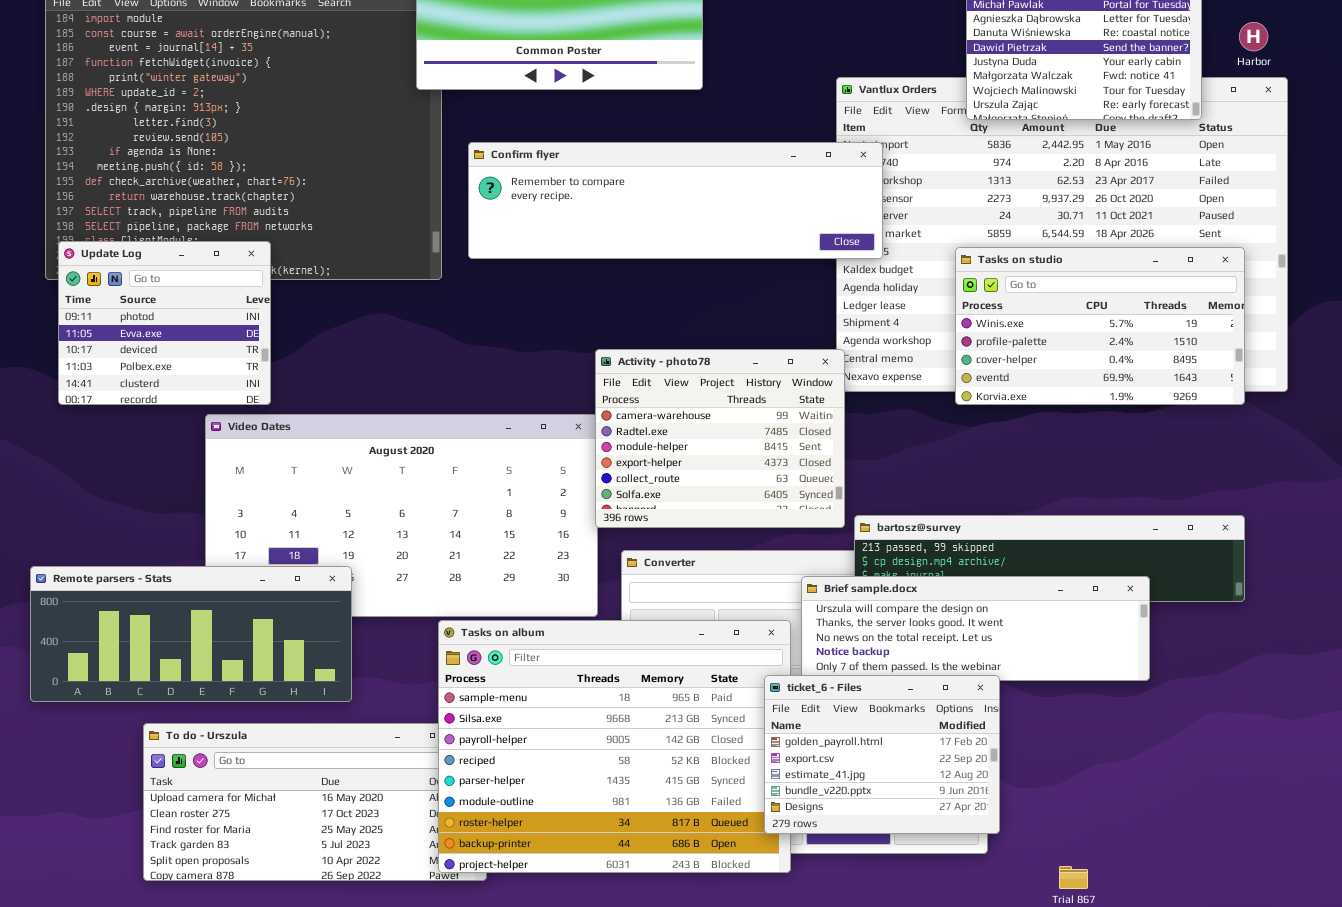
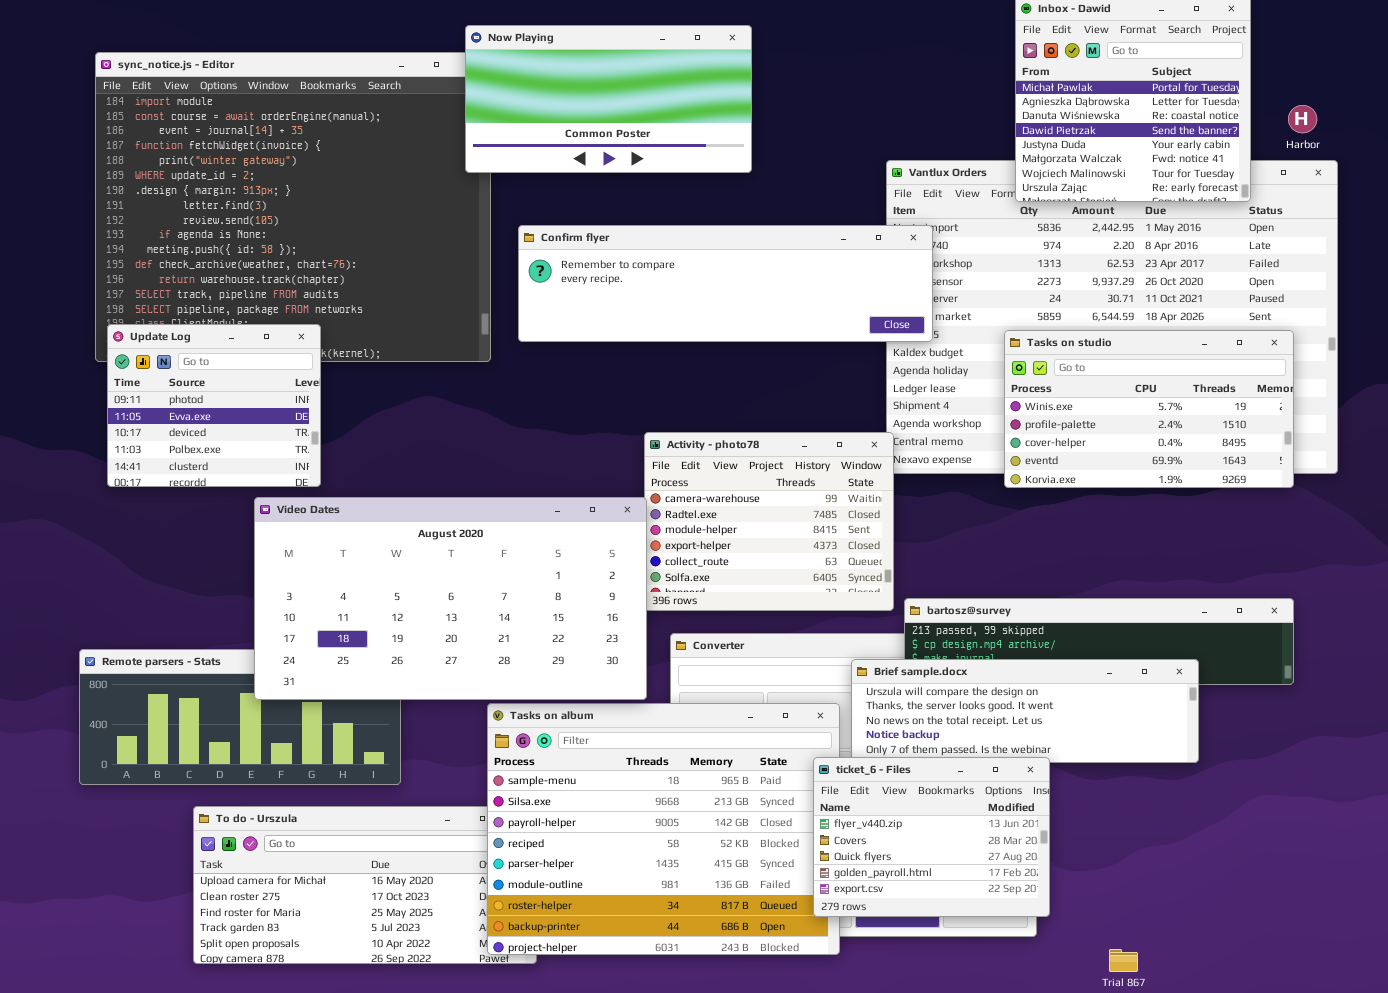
Video Dates: [205,414,598,617] -> [254,497,647,700], raised
ticket_6 - Files: [764,675,1000,834] -> [813,757,1050,917], scrolled up 3 rows

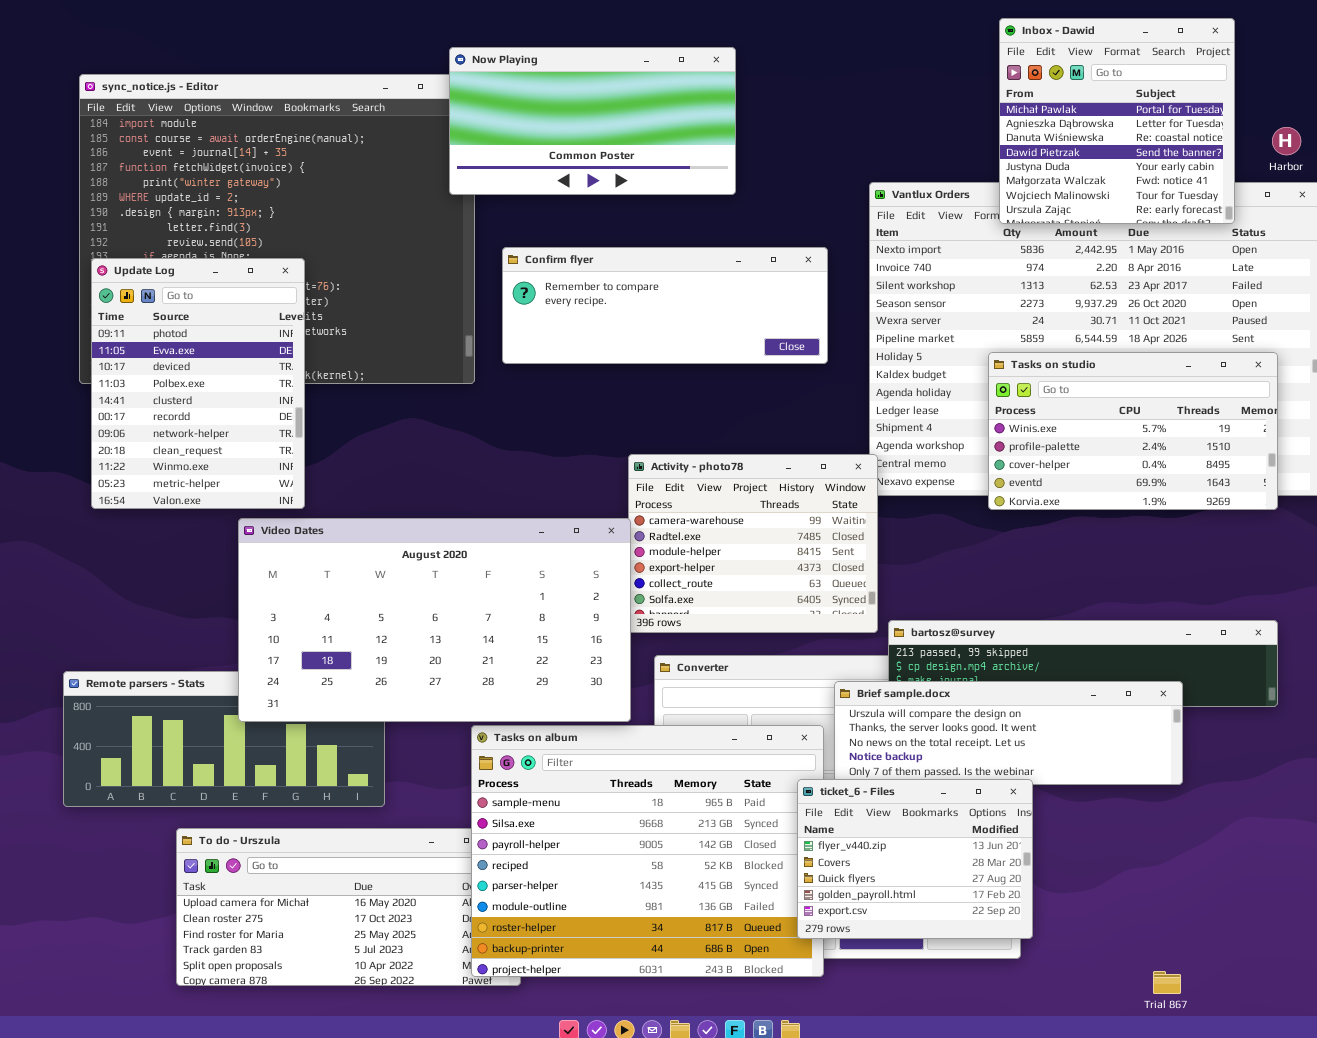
Confirm flyer: [518,225,933,342] -> [502,247,828,364], resized
Update Log: [107,324,321,487] -> [91,258,305,509], resized
Trial 867: [1109,949,1138,972] -> [1153,971,1181,994], moved

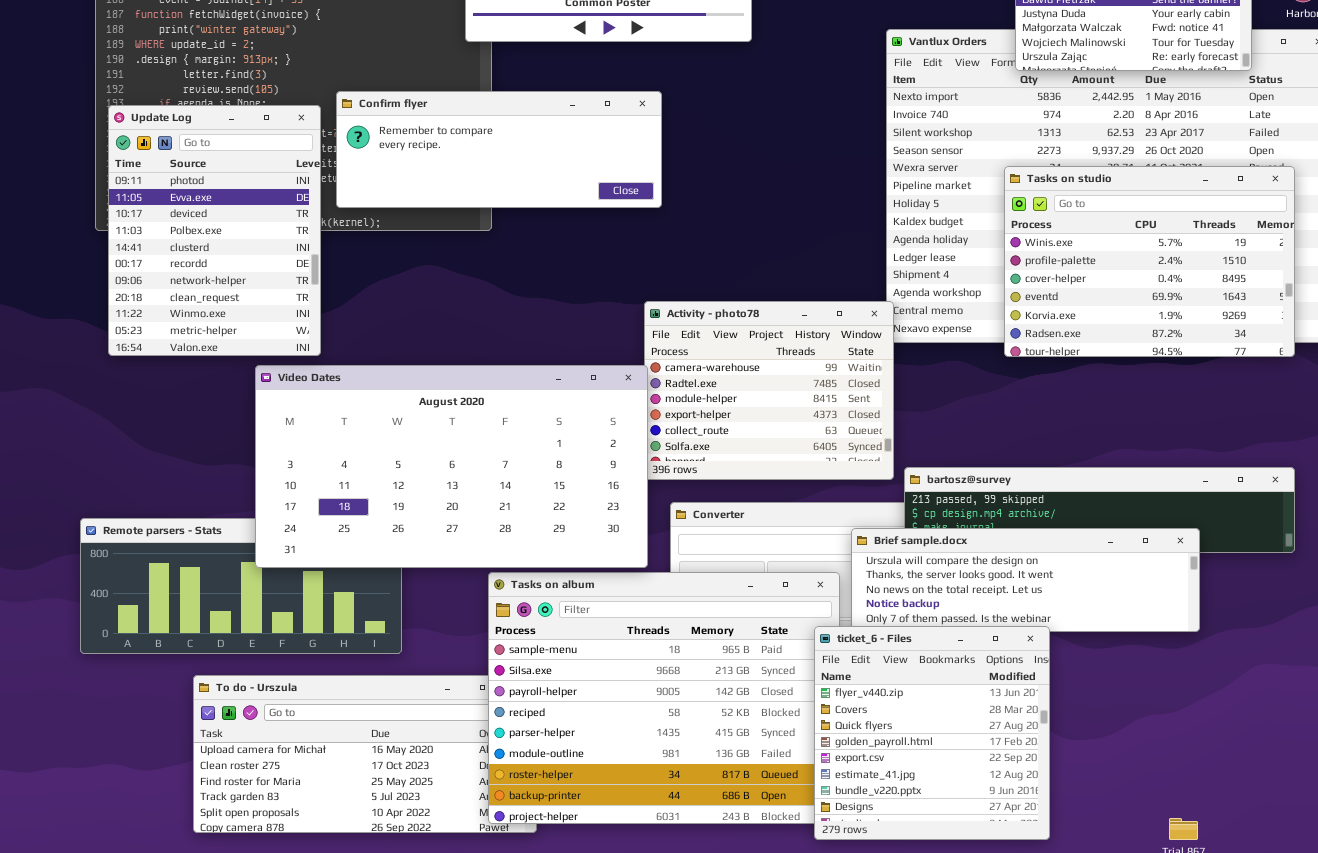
Confirm flyer: [502,247,828,364] -> [336,91,662,208], moved
Tasks on studio: [988,352,1278,510] -> [1004,166,1295,357], resized
ticket_6 - Files: [797,779,1033,939] -> [814,626,1050,840], resized

